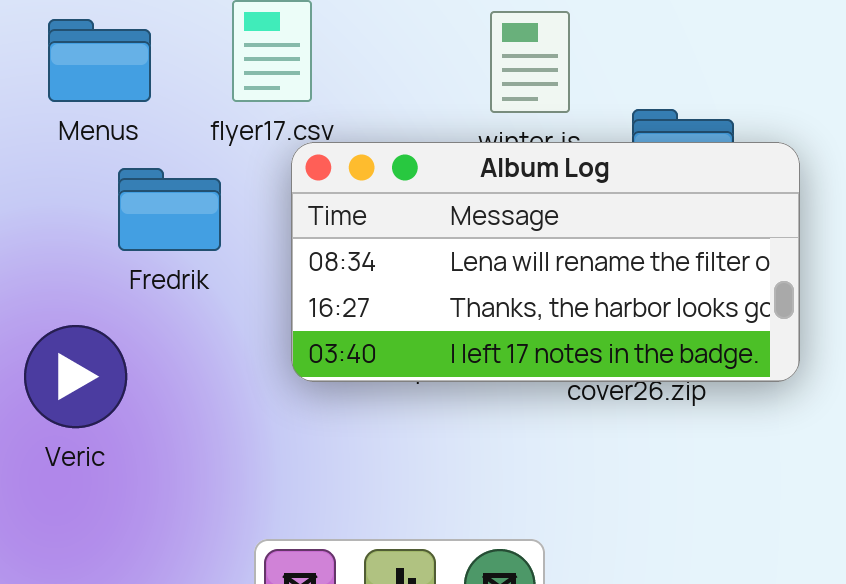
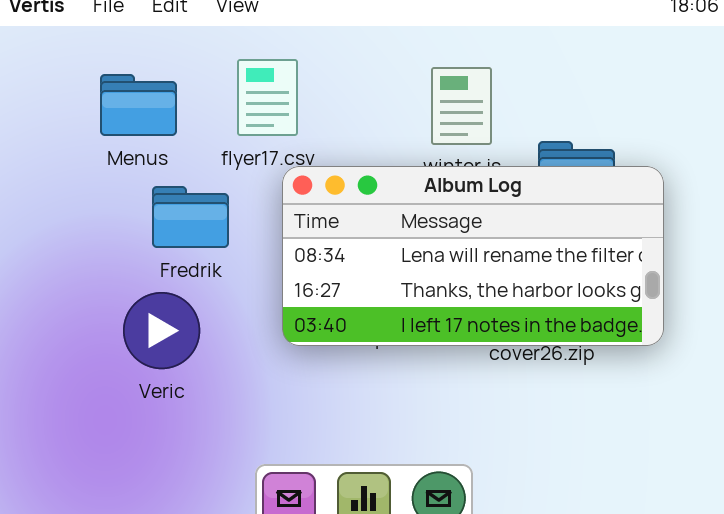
Veric: [24,325,127,428] -> [123,292,200,369], moved

